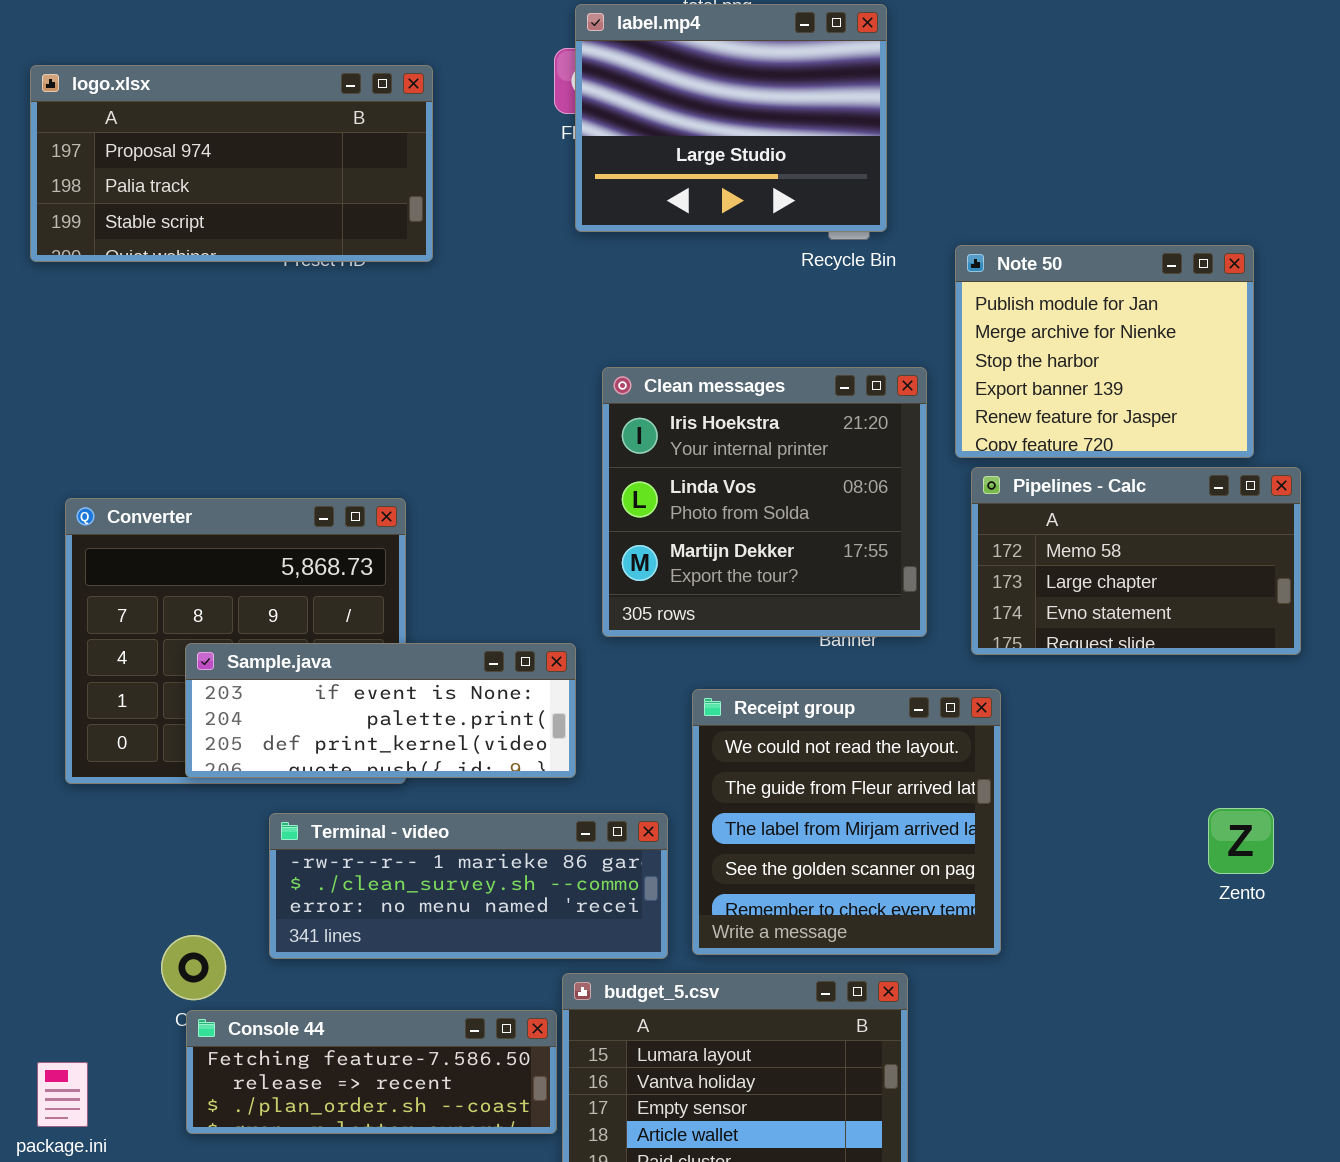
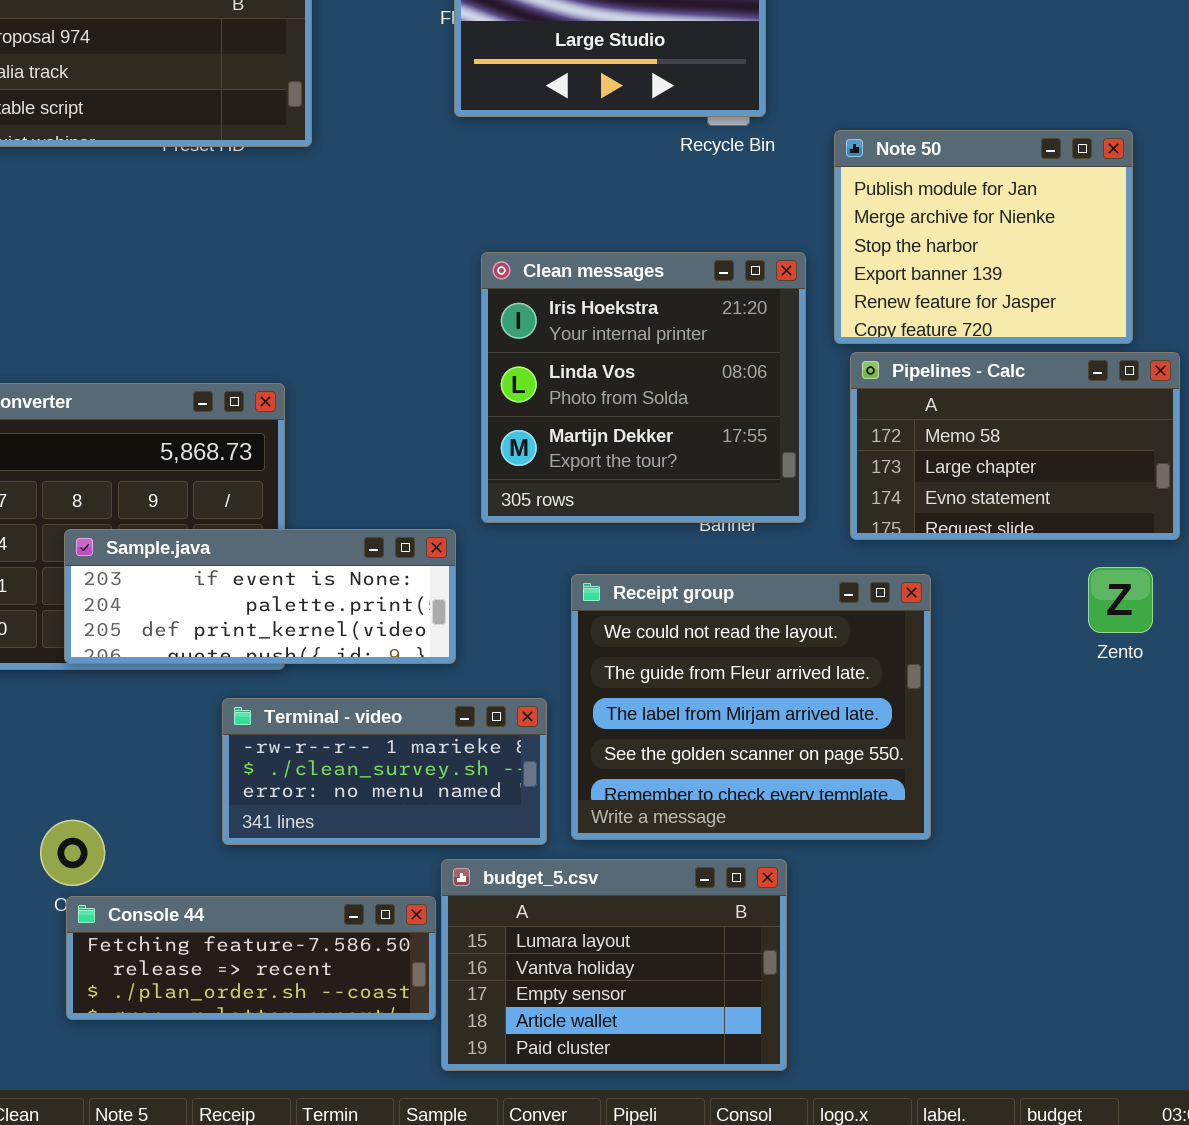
Receipt group: [692,689,1001,955] -> [571,574,931,840], resized
Zento: [1208,808,1274,874] -> [1088,567,1153,633], moved
Terminal - video: [269,813,668,959] -> [222,698,547,845], resized

